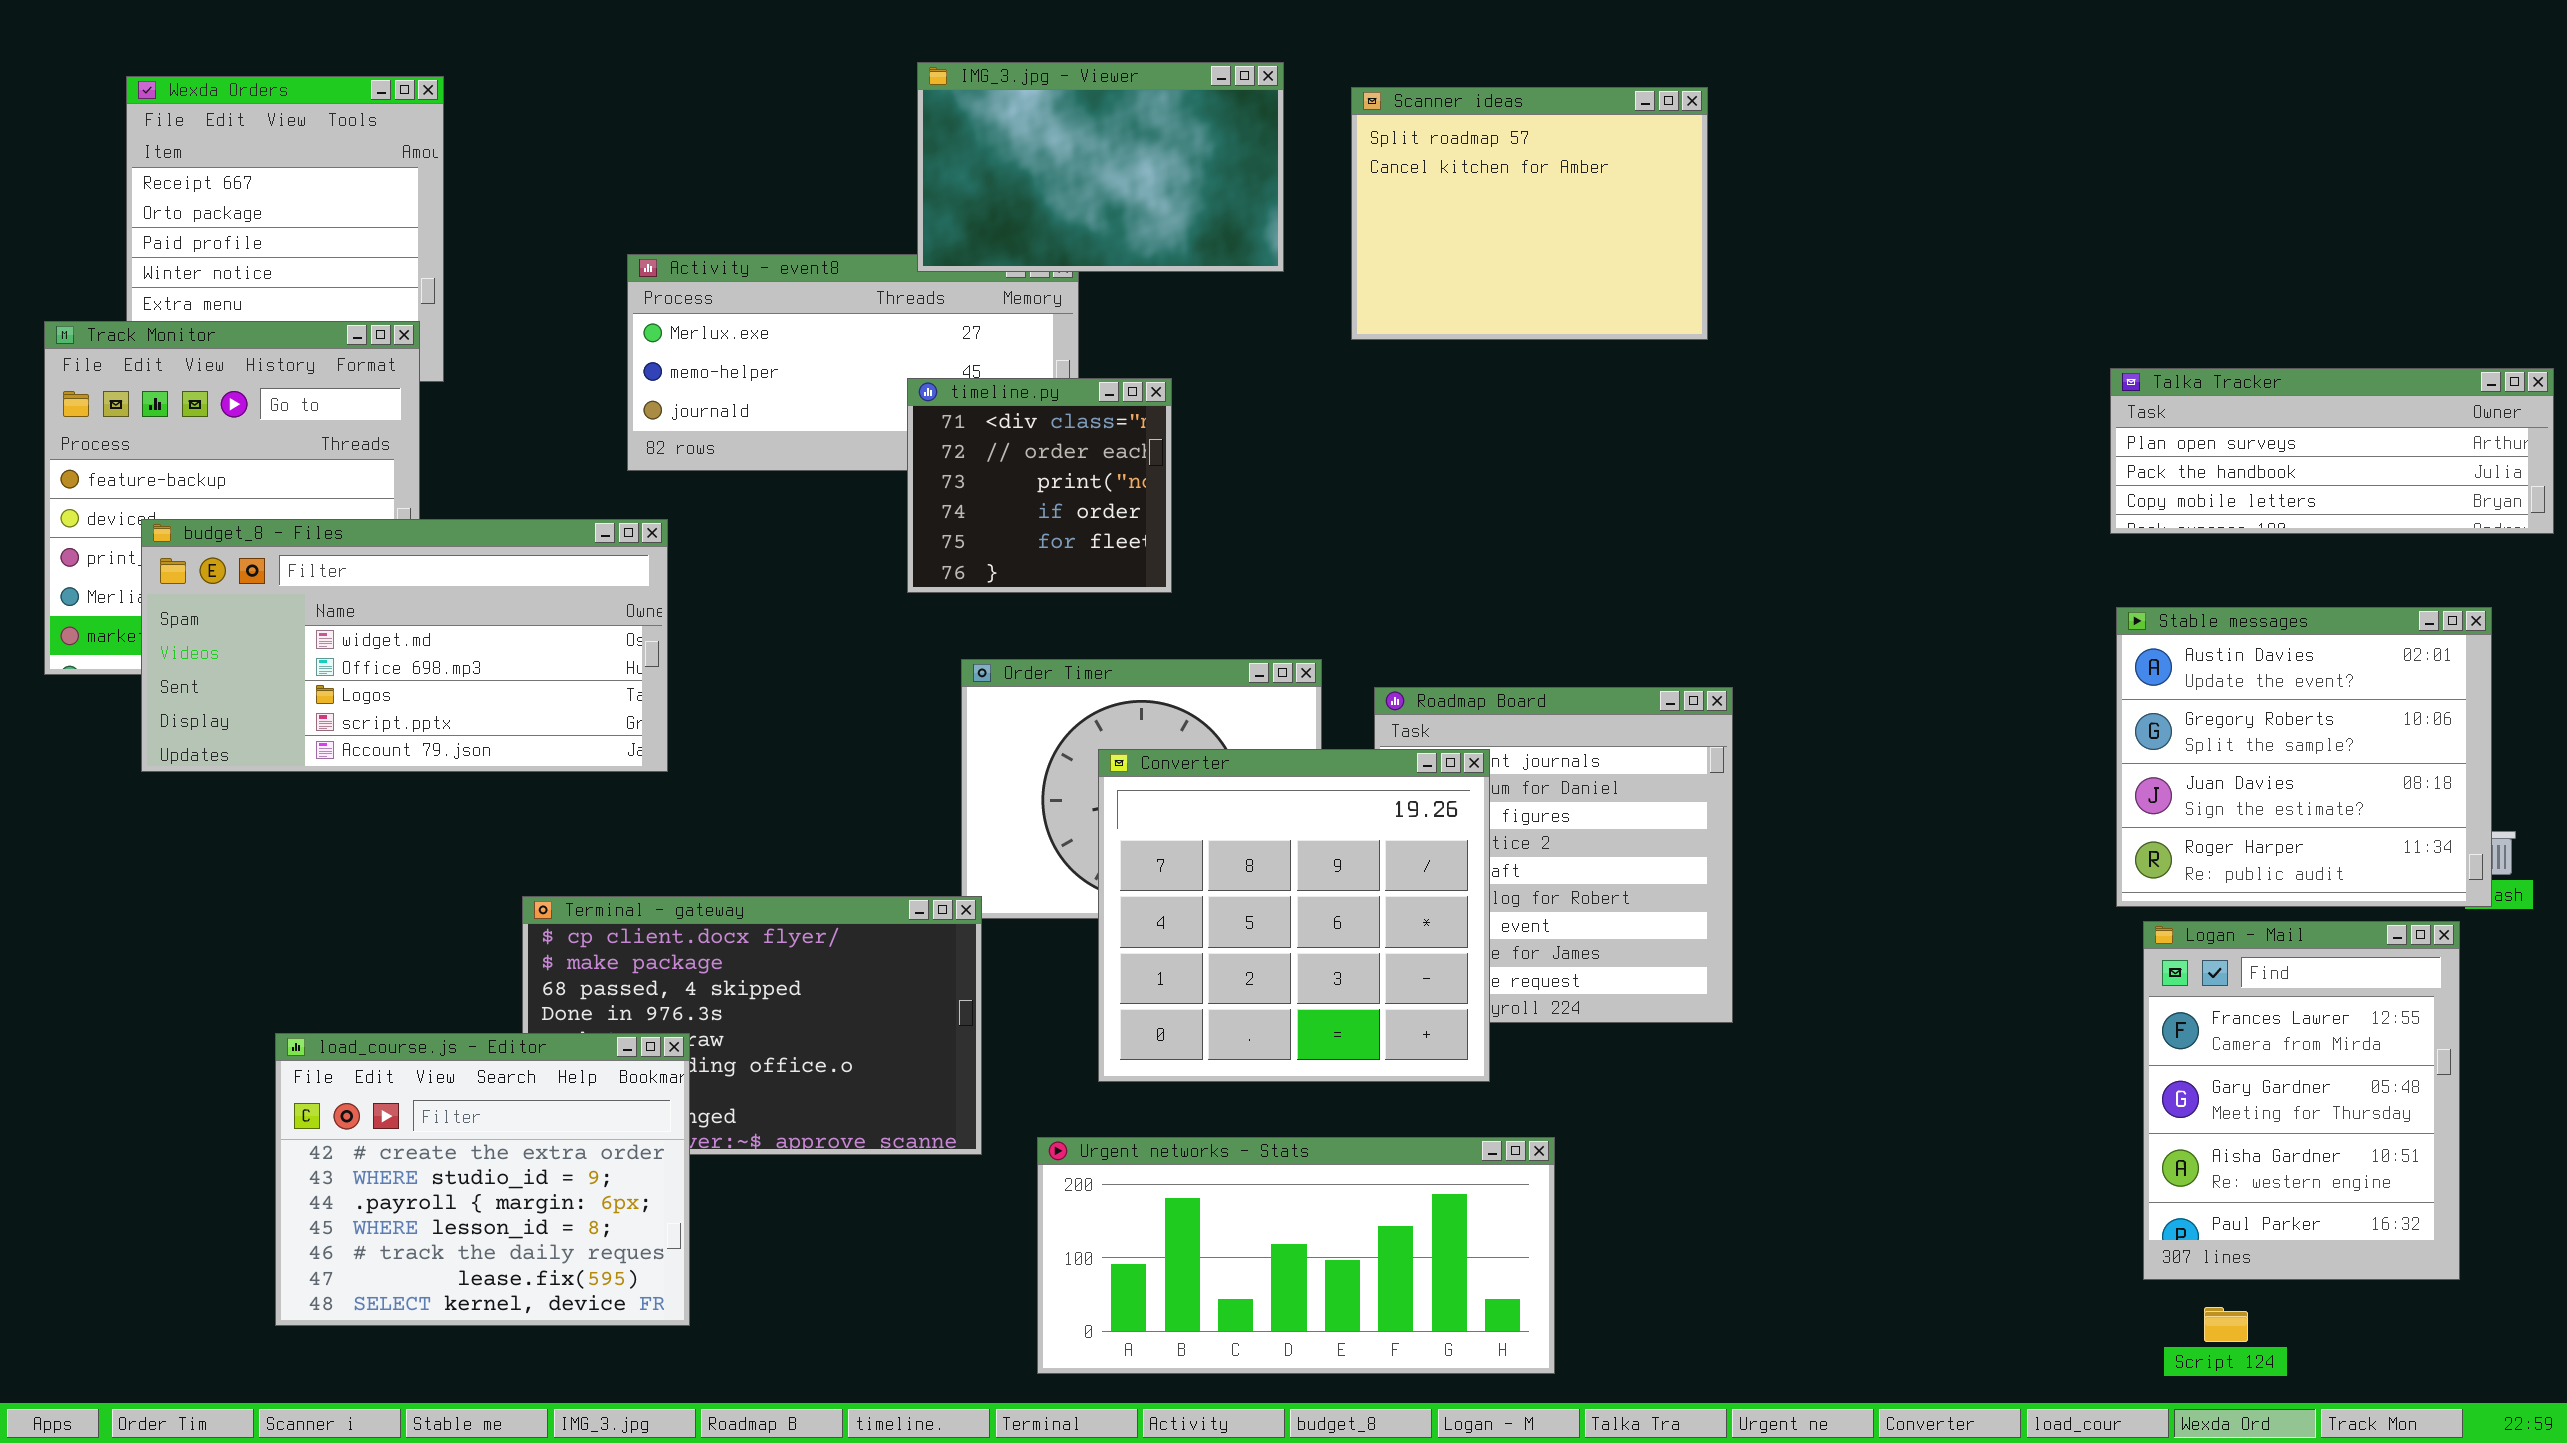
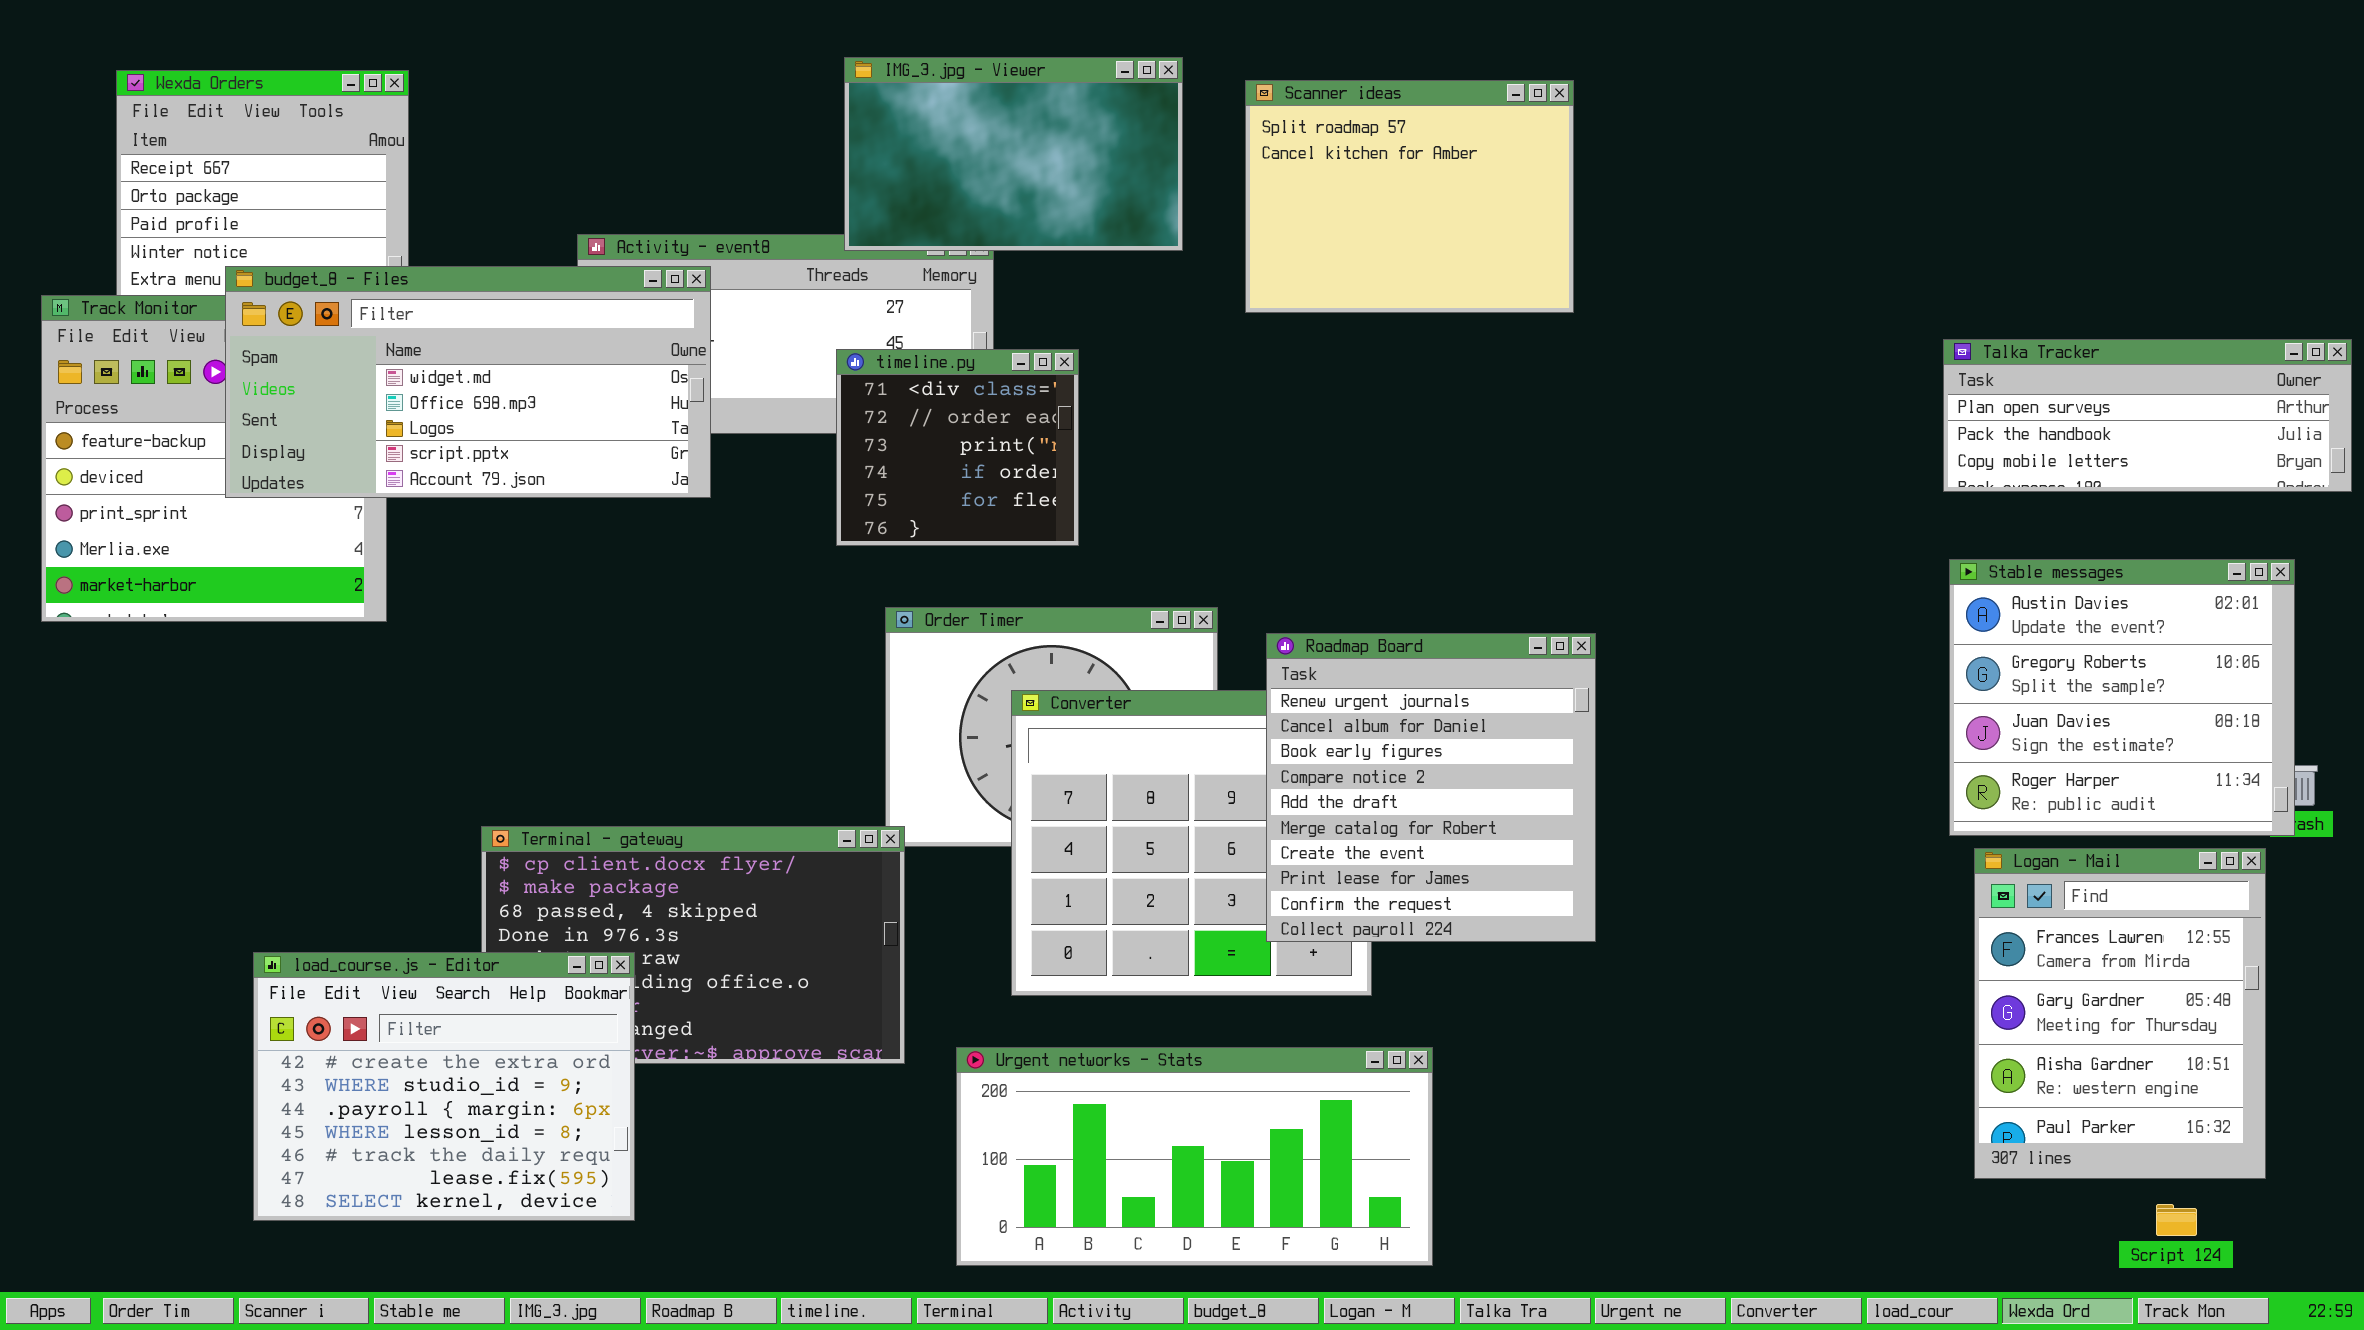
budget_8 - Files: [141,519,668,772] -> [225,266,711,498], moved
Roadmap Board: [1374,687,1733,1023] -> [1266,633,1596,942], raised
Script 124: [2204,1307,2248,1342] -> [2156,1204,2197,1236], moved

